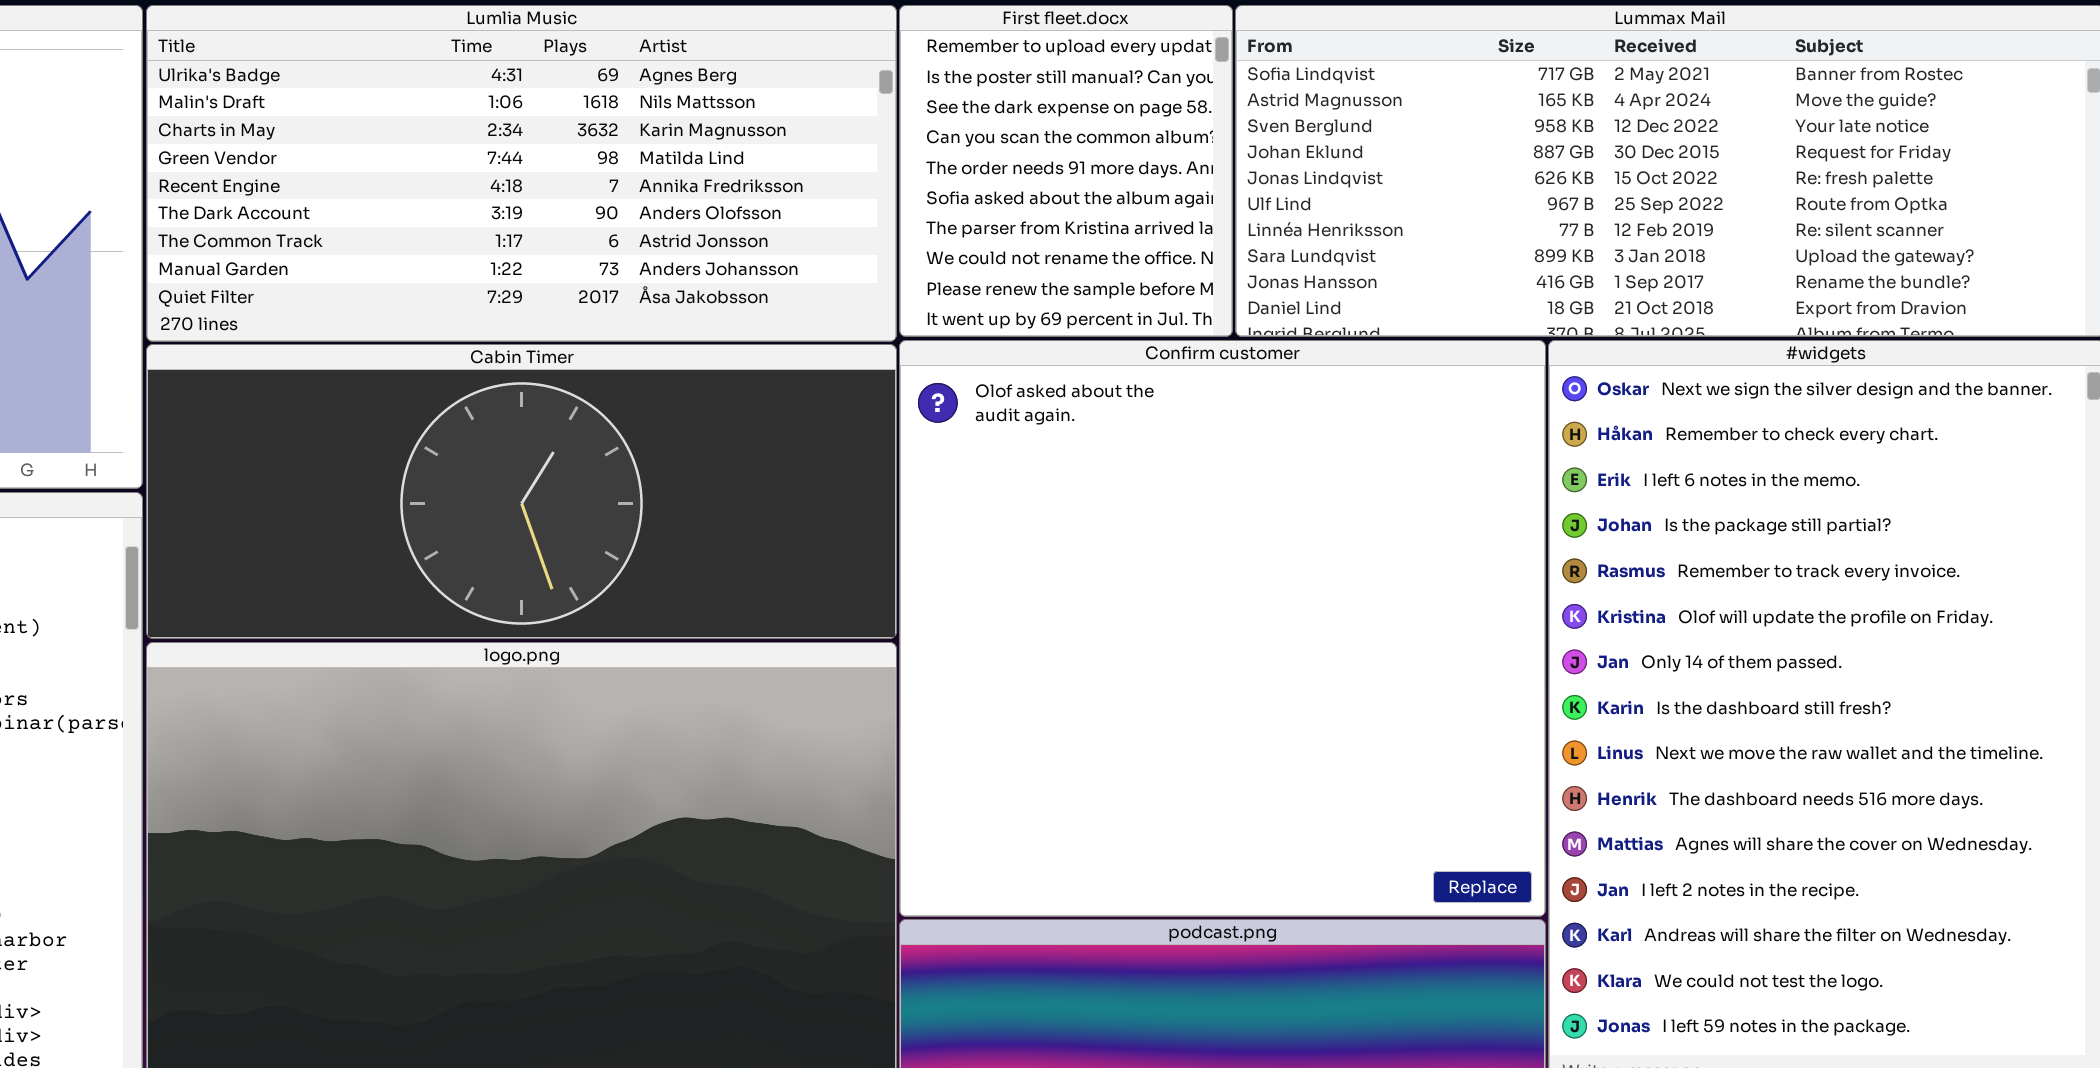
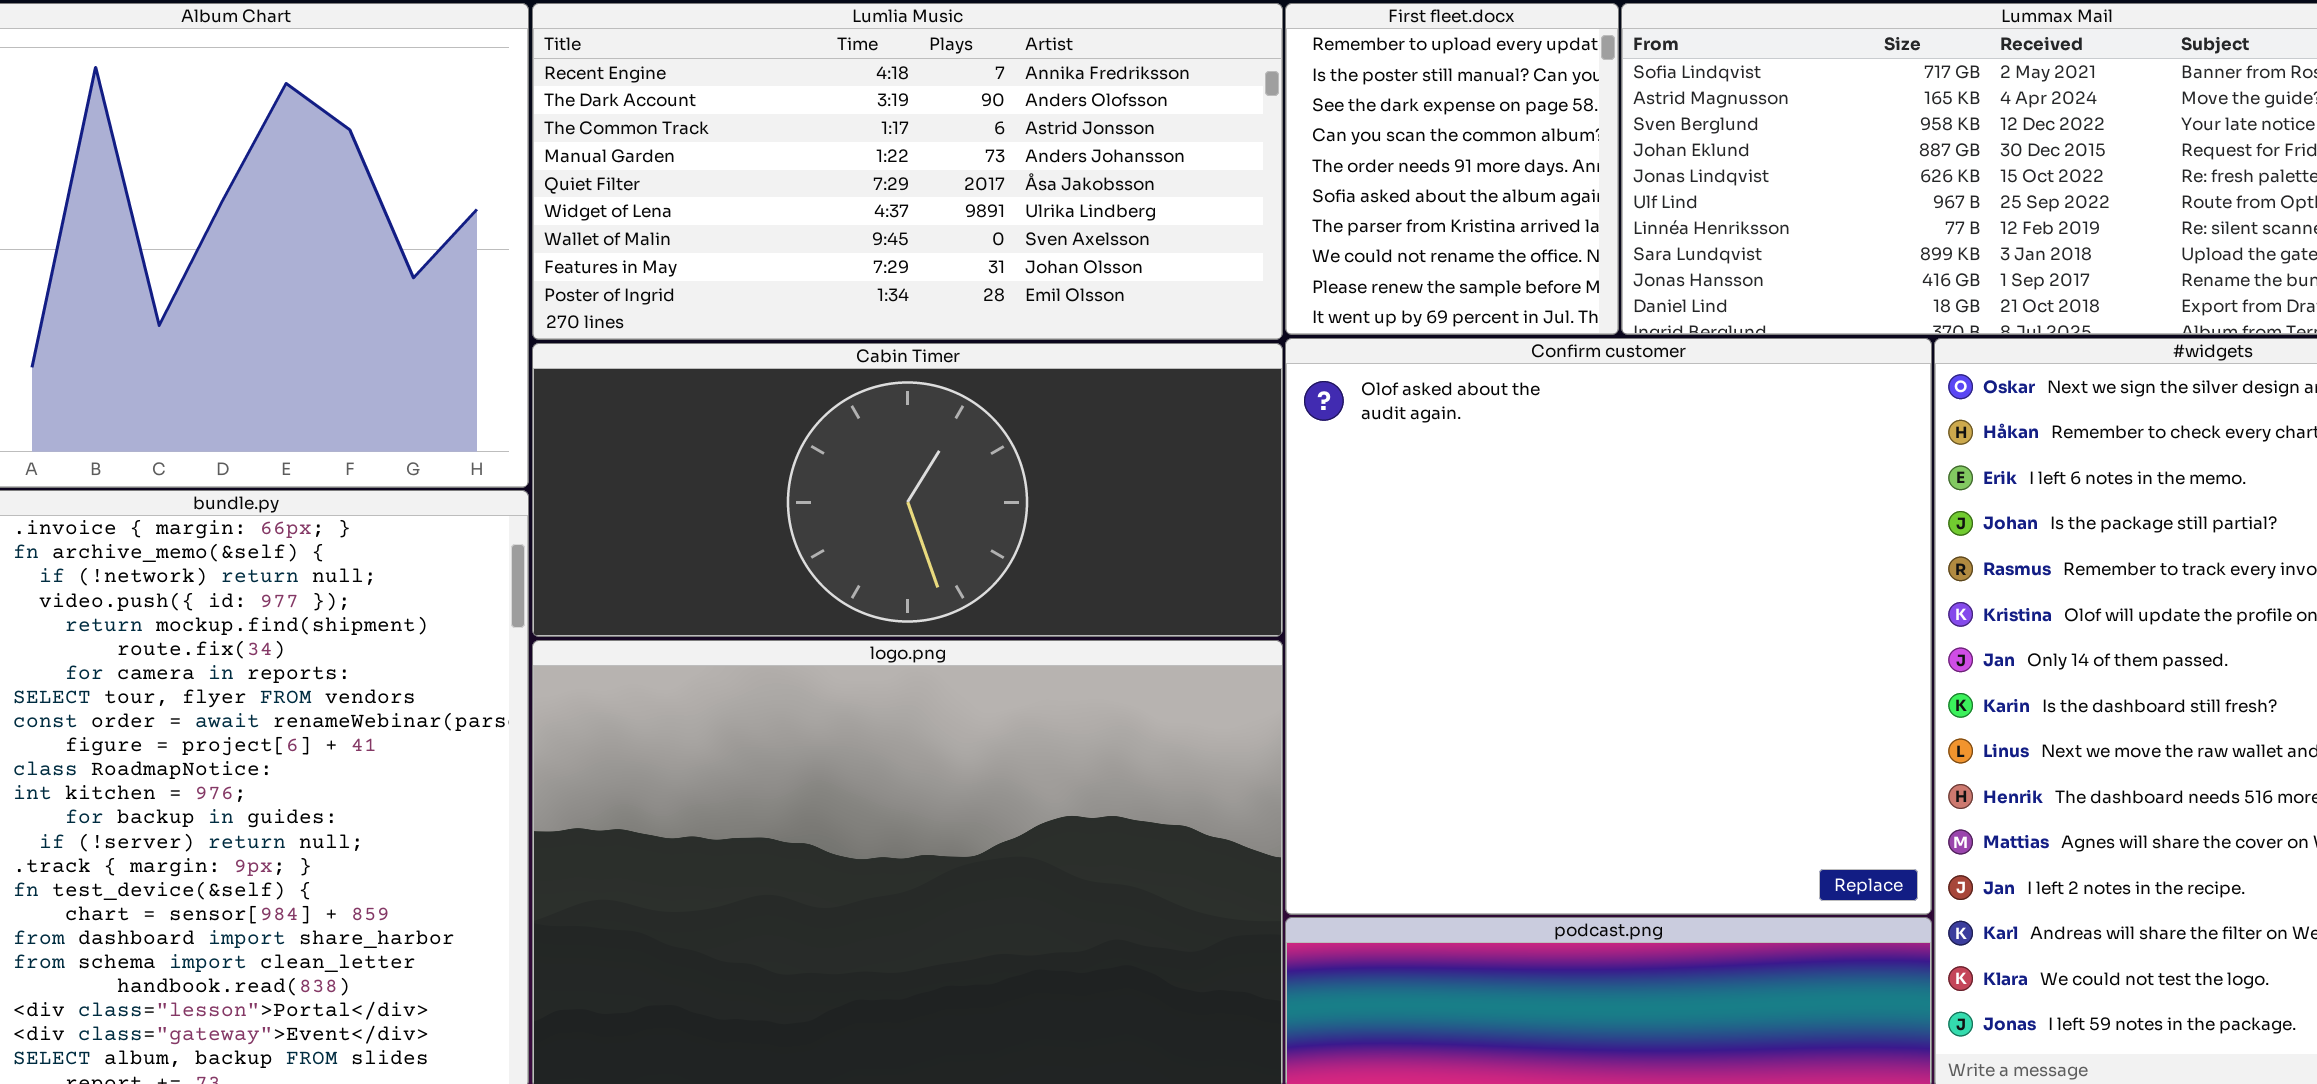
Lumlia Music: [146,5,897,342] -> [532,3,1283,340], scrolled down 4 rows

